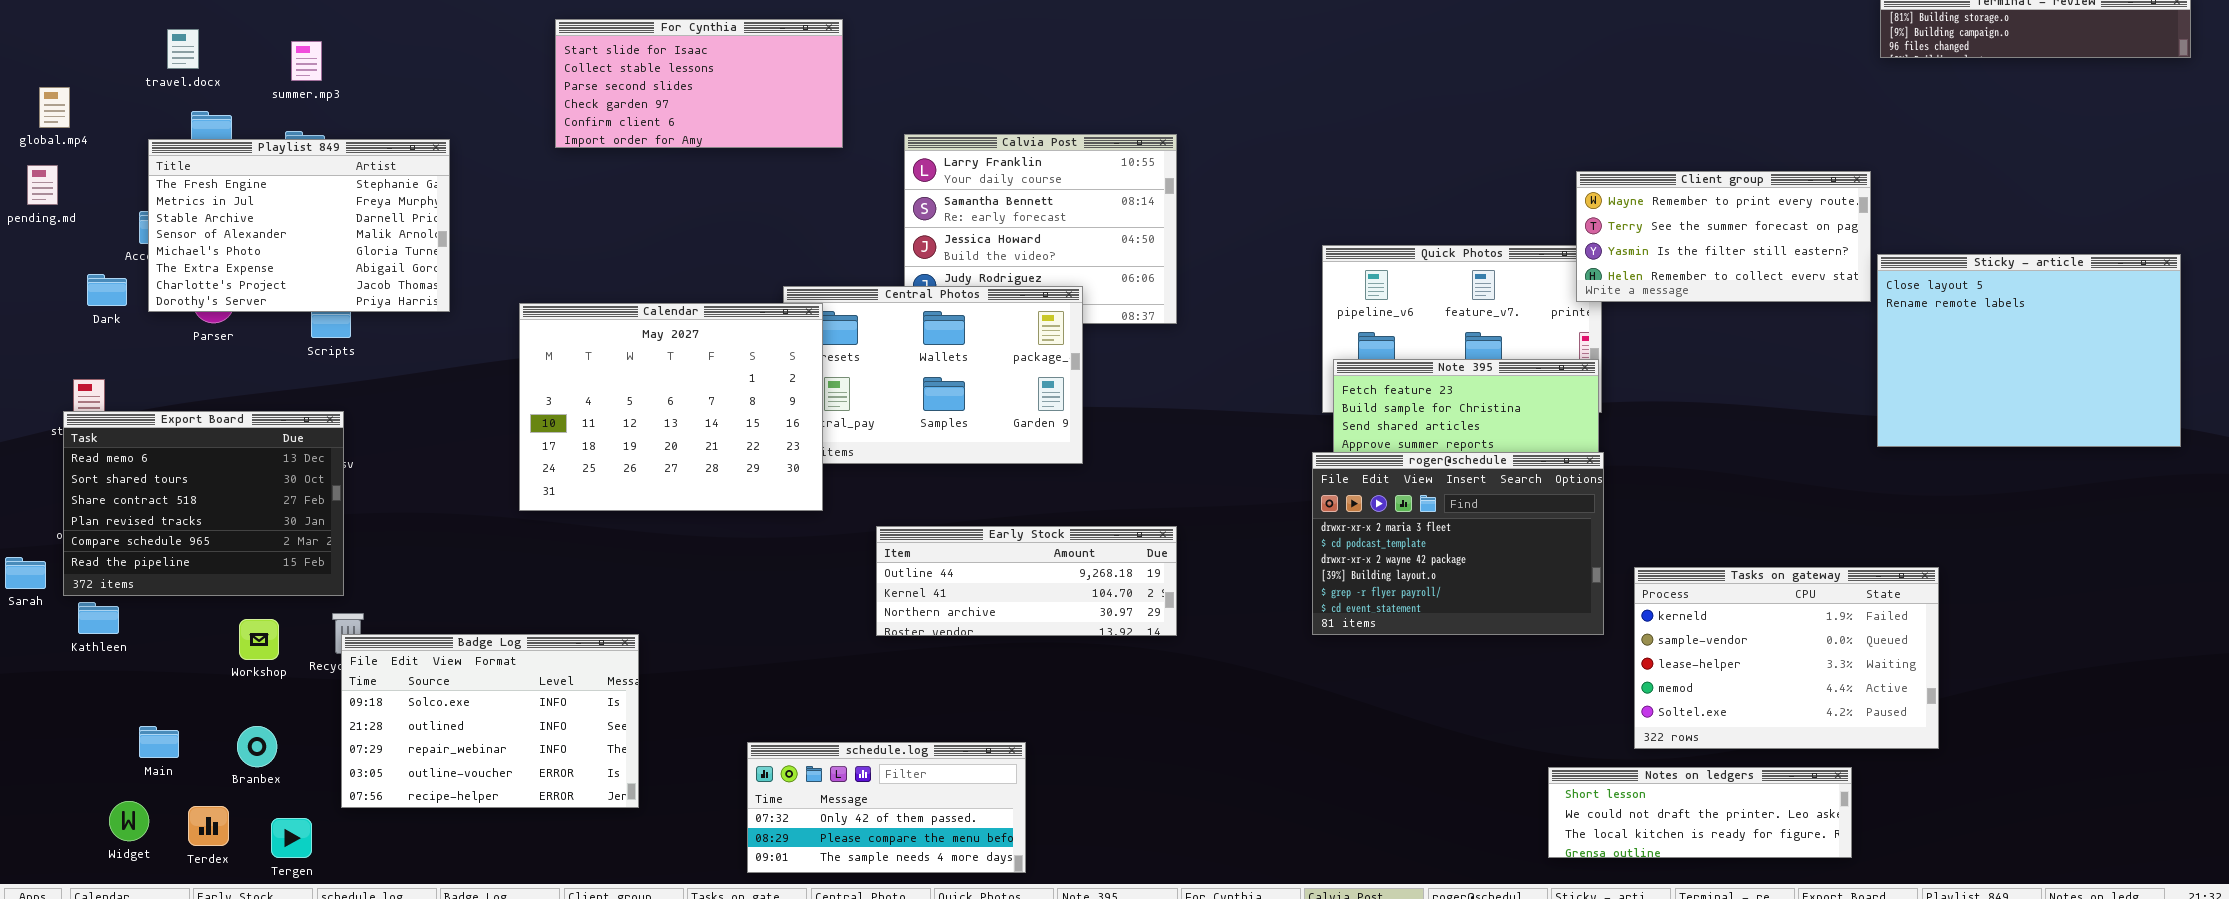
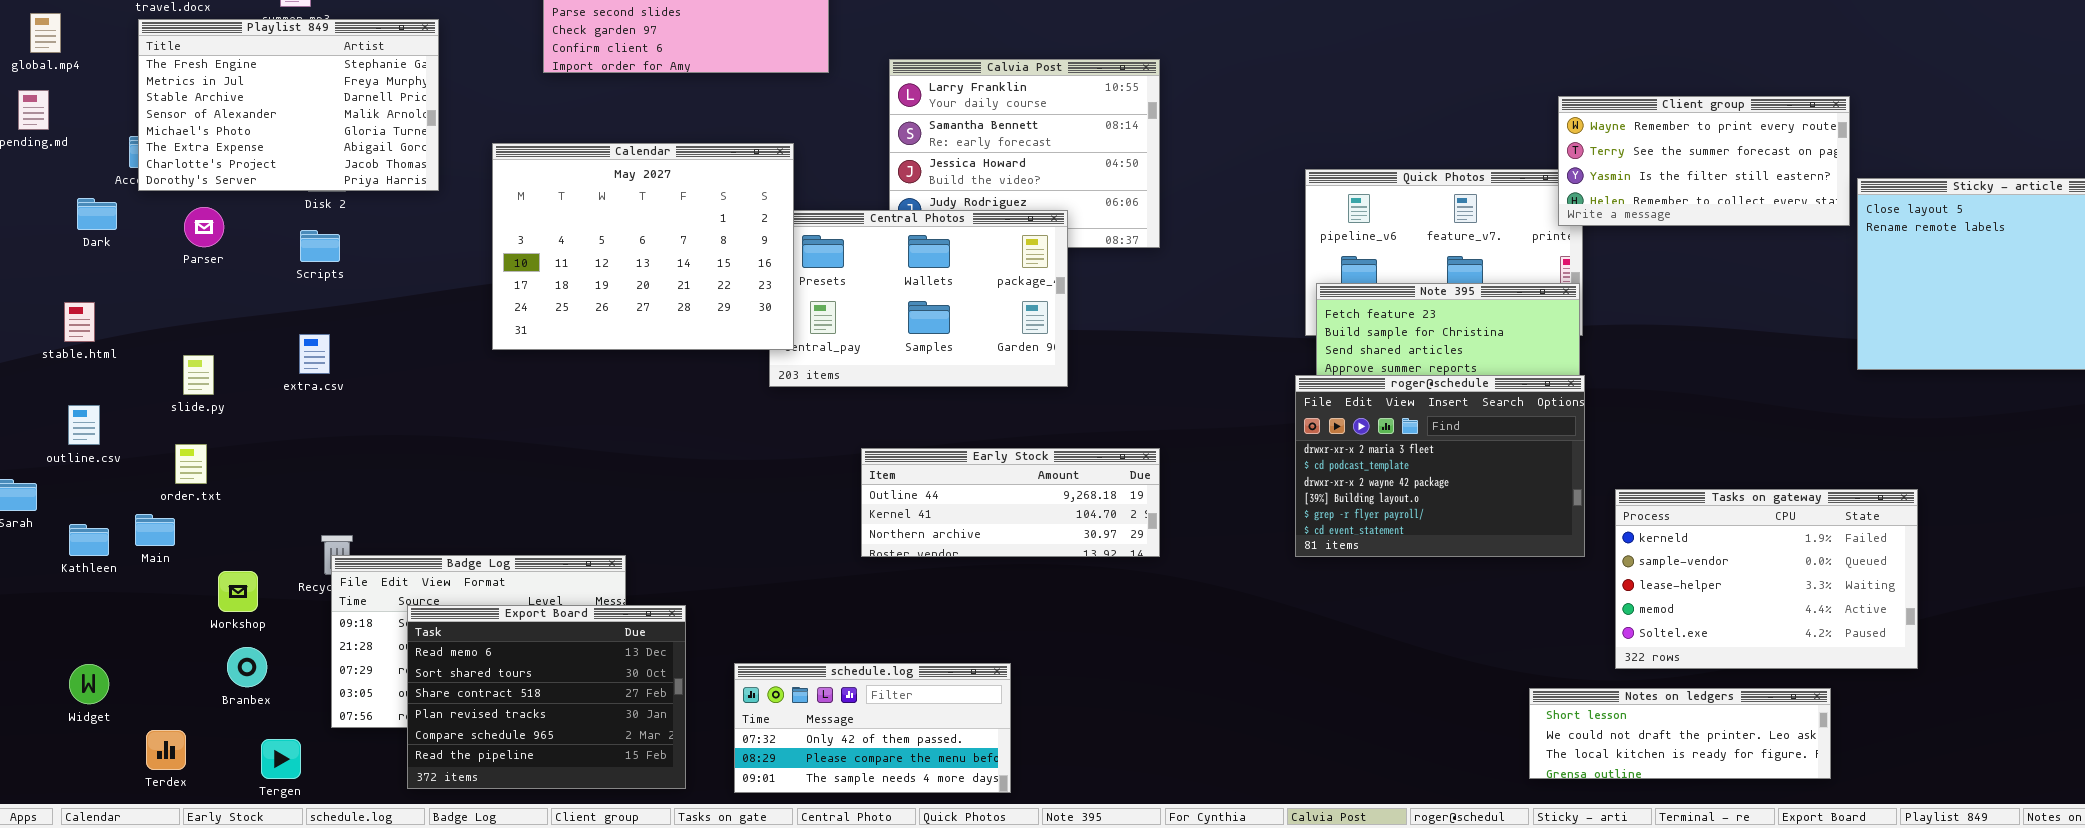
Playlist 849: [148,139,450,312] -> [138,19,439,191], moved
Calendar: [519,303,823,511] -> [492,143,794,350], moved
Export Board: [63,411,344,596] -> [407,605,686,789], moved
Workshop: [239,619,279,660] -> [218,571,258,612], moved
Main: [139,726,179,758] -> [135,514,175,546], moved
Widget: [109,801,149,841] -> [69,664,109,704], moved
Terdex: [188,806,229,846] -> [146,730,186,770], moved

